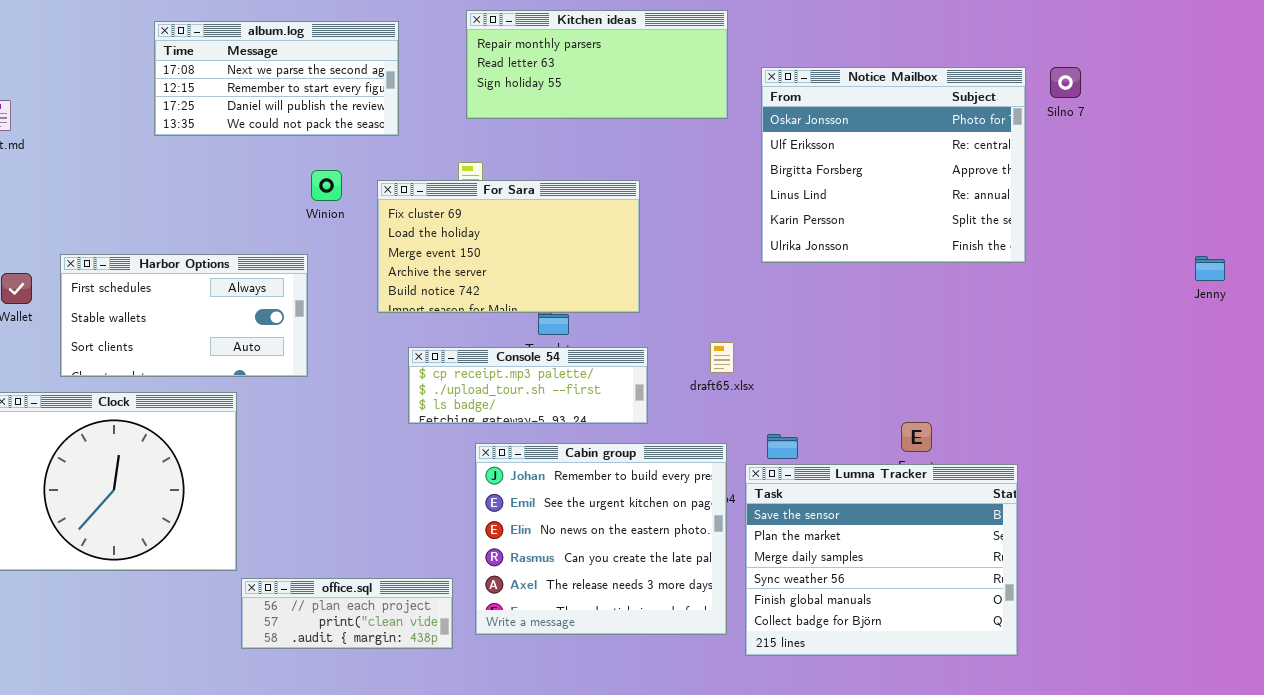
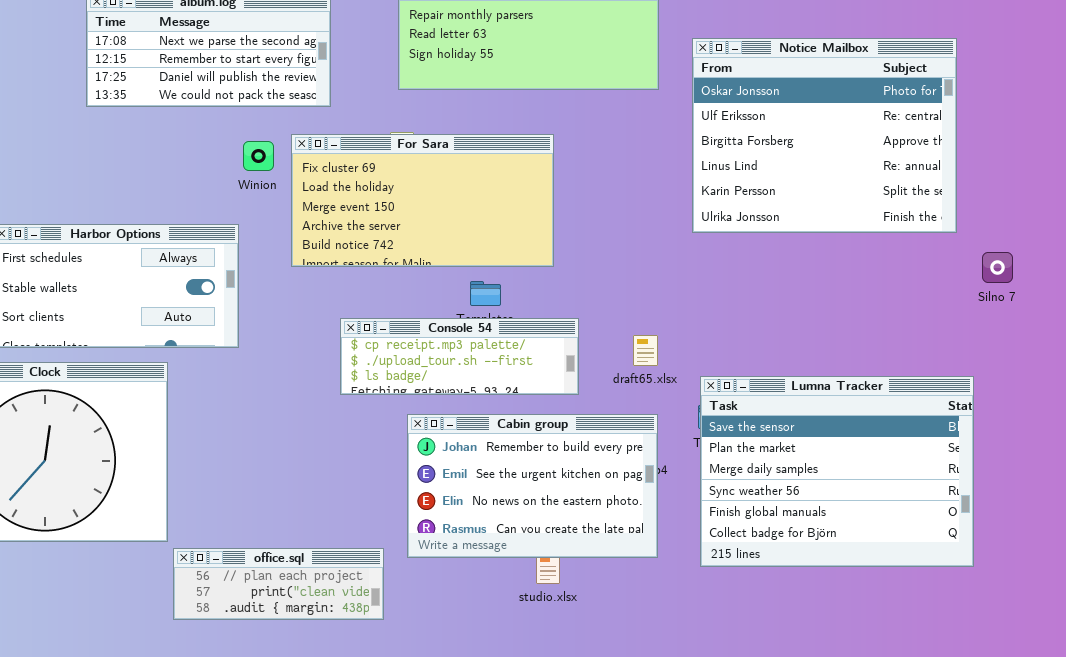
Silno 7: [1050,67,1081,98] -> [982,252,1013,283], moved
For Sara: [377,180,640,313] -> [291,134,554,267], moved
draft65.xlsx: [710,342,734,373] -> [633,335,658,366], moved
Cabin group: [475,443,727,635] -> [407,414,658,558], resized
Lumna Tracker: [745,464,1018,656] -> [700,376,974,567], moved

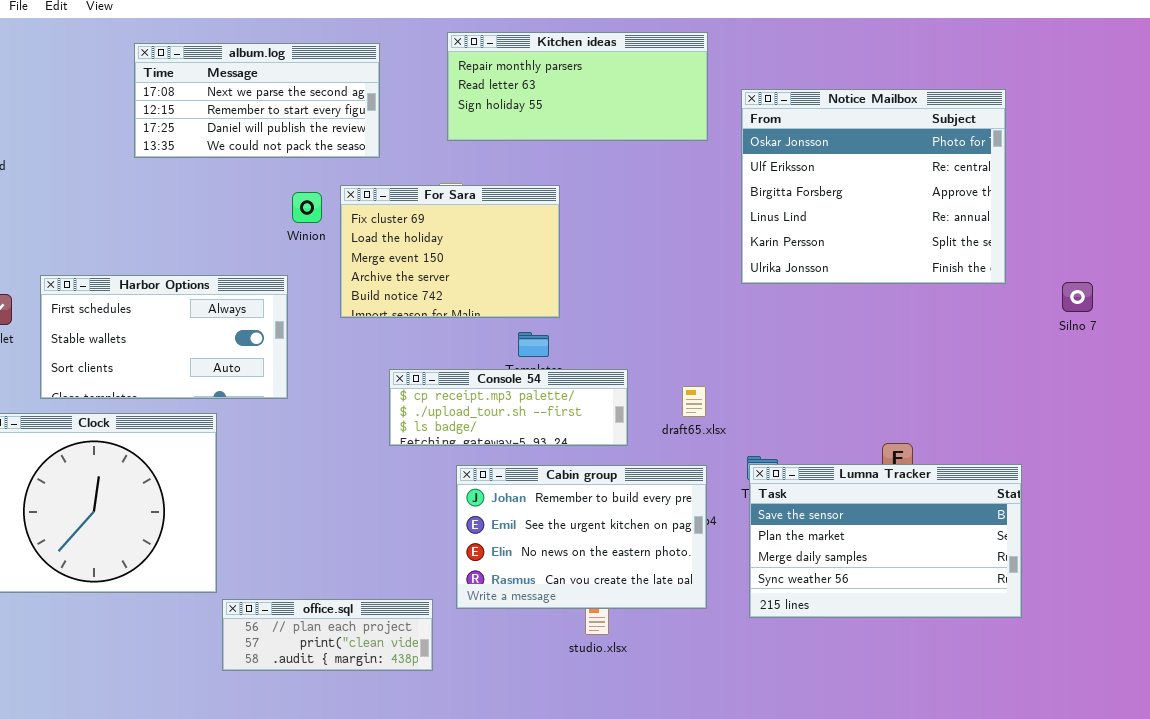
For Sara: [291,134,554,267] -> [340,185,560,318], resized
Silno 7: [982,252,1013,283] -> [1062,282,1093,312], moved
Lumna Tracker: [700,376,974,567] -> [749,464,1022,618], resized

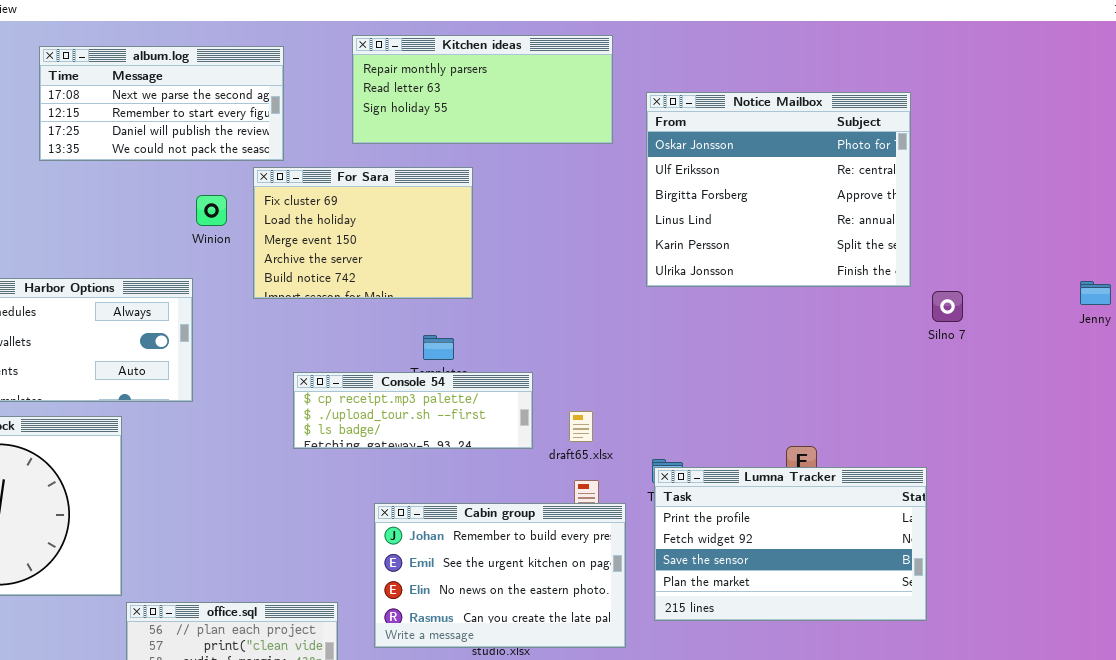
For Sara: [340,185,560,318] -> [253,167,473,299], moved
Silno 7: [1062,282,1093,312] -> [932,291,963,322], moved
draft65.xlsx: [682,386,706,417] -> [569,411,593,442], moved
Lumna Tracker: [749,464,1022,618] -> [654,467,927,621], scrolled up 2 rows
Cabin group: [456,465,707,609] -> [374,503,626,648], moved

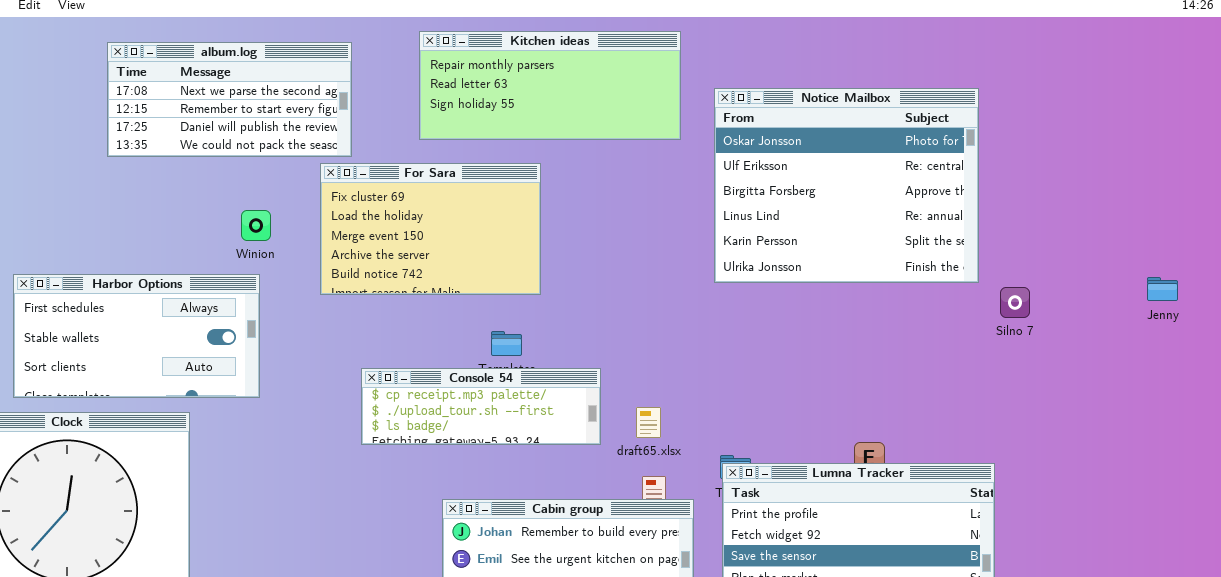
Winion: [196,195,227,226] -> [241,210,271,241], moved

